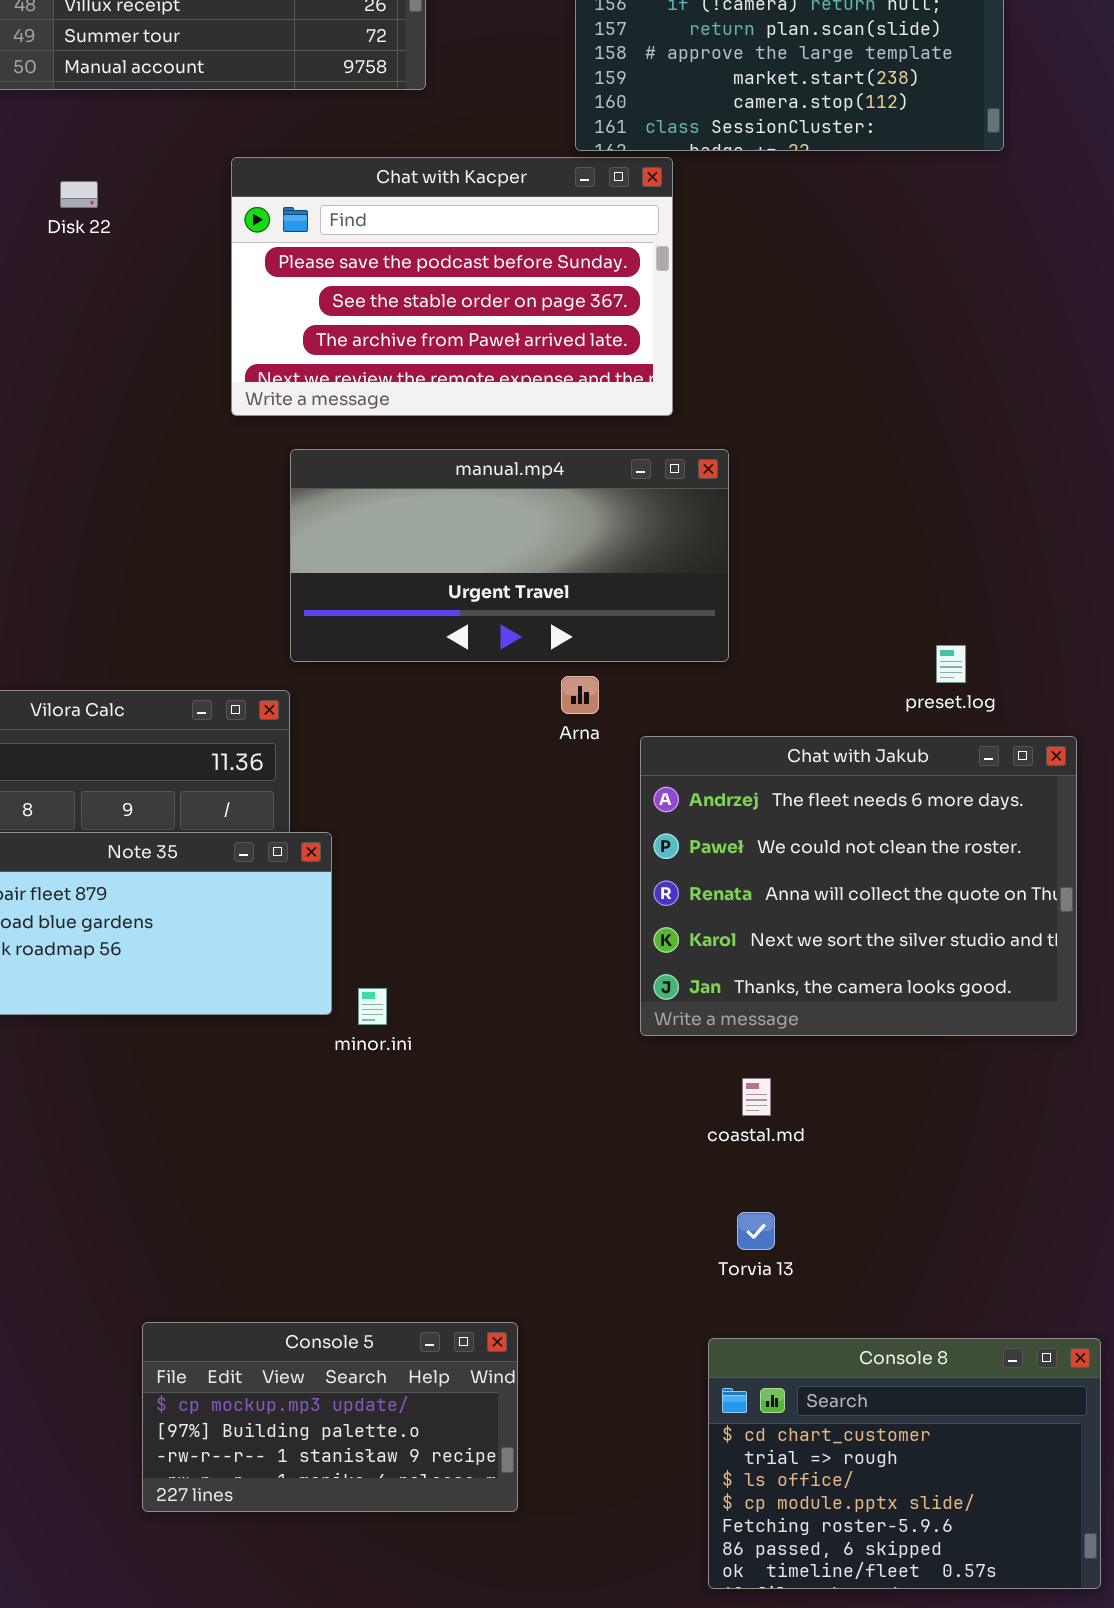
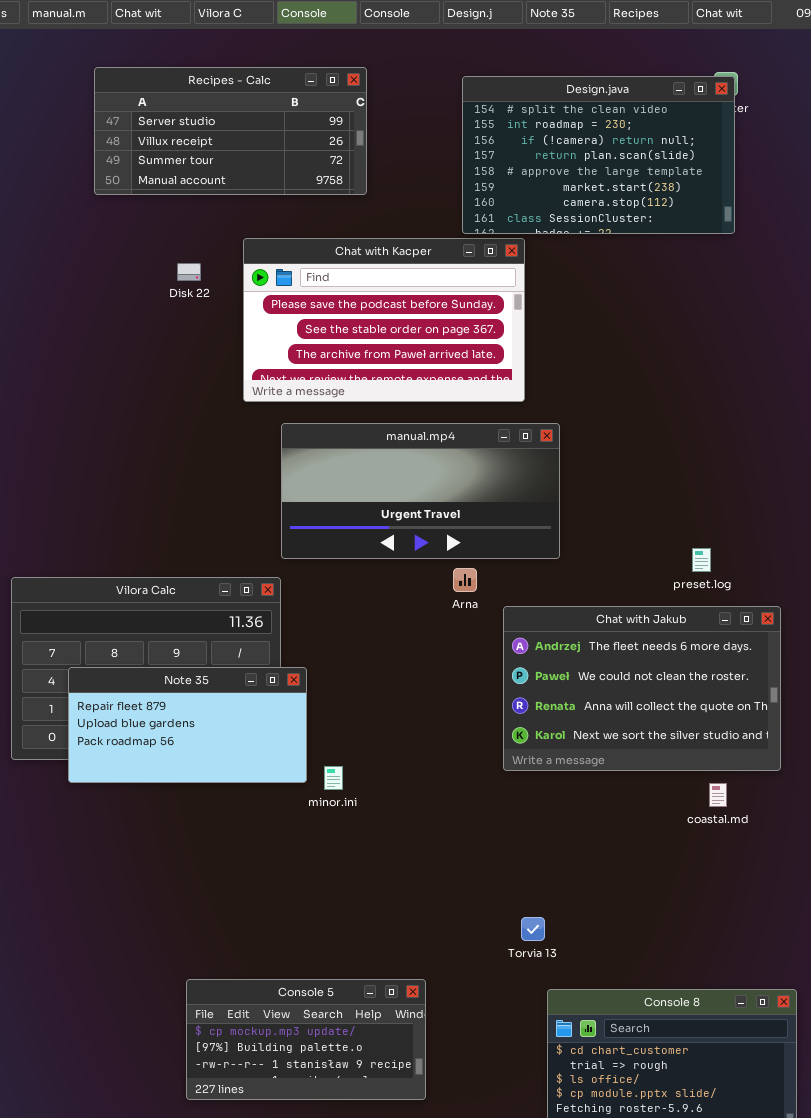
Disk 22: [60,181,98,208] -> [177,263,201,281], moved
Chat with Jakub: [640,736,1077,1036] -> [503,606,781,771], resized
coastal.md: [742,1078,771,1116] -> [709,783,727,807], moved
Torvia 13: [737,1212,775,1250] -> [521,917,545,941], moved

